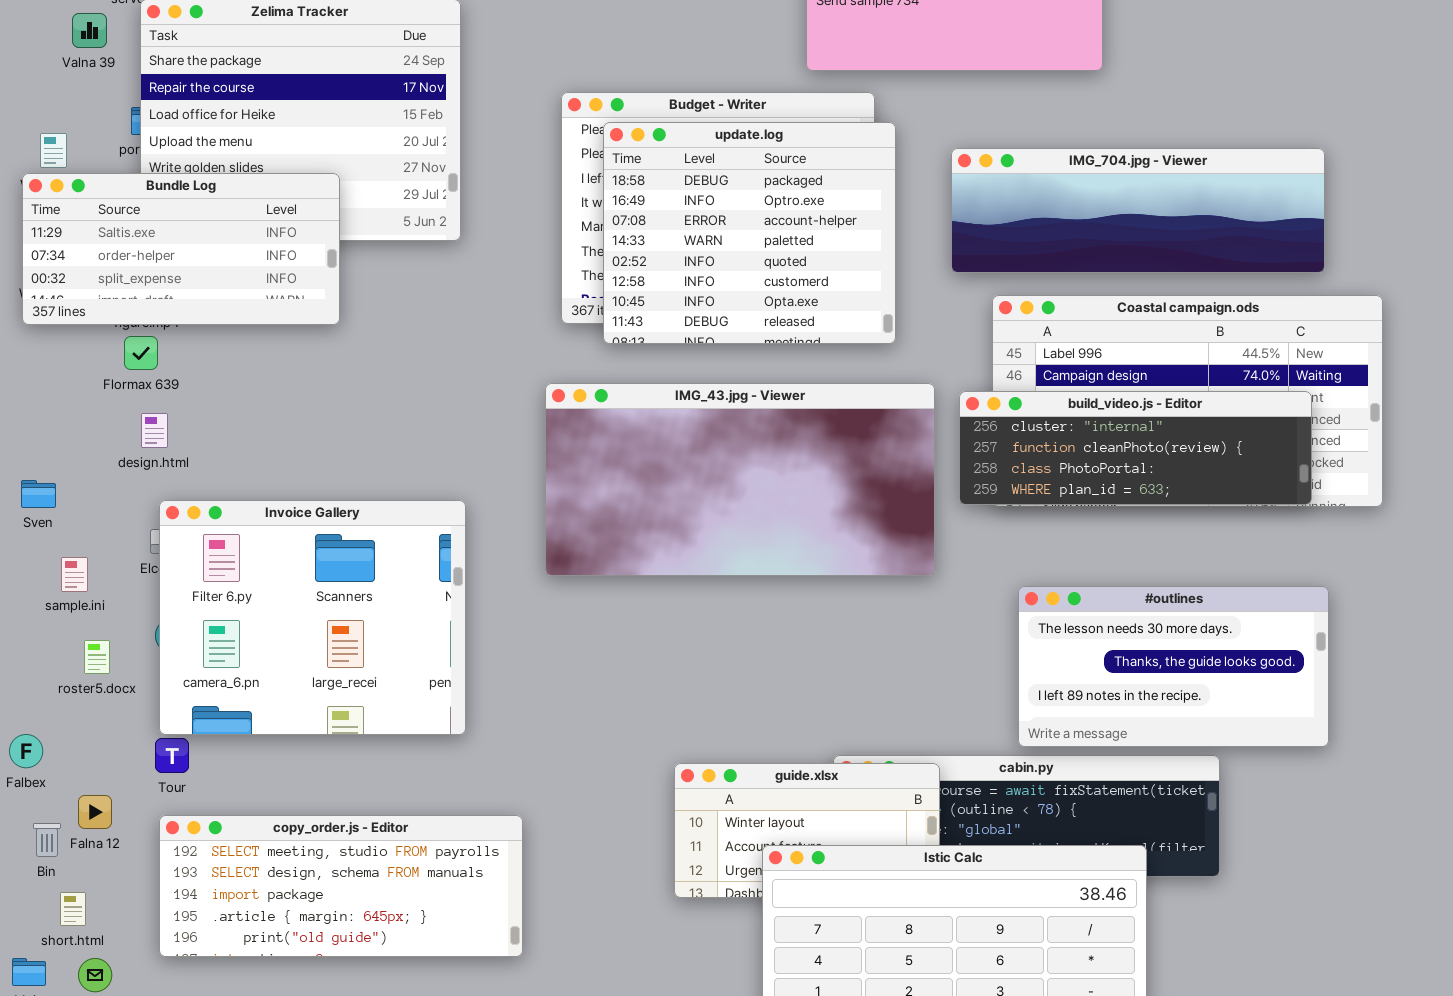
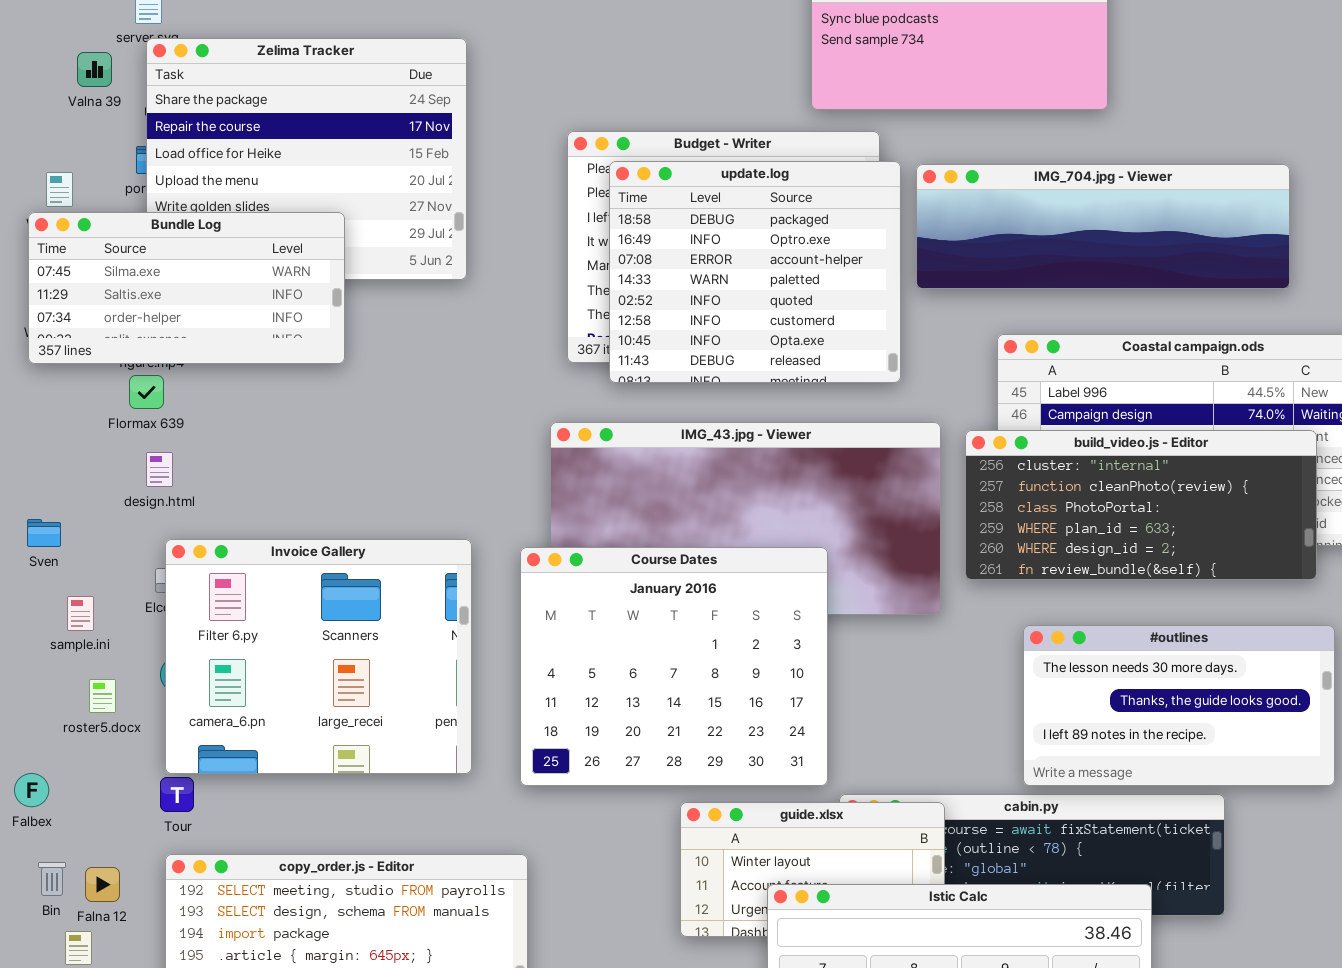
IMG_704.jpg - Viewer: [951,148,1325,273] -> [916,164,1290,289], moved
Bundle Log: [22,173,340,325] -> [28,212,345,364], scrolled up 1 row
build_video.js - Editor: [959,391,1312,505] -> [965,430,1317,580], resized
Course Dates: none -> [520,547,828,786], opened
Falna 12: [78,795,112,829] -> [85,867,120,902], moved

